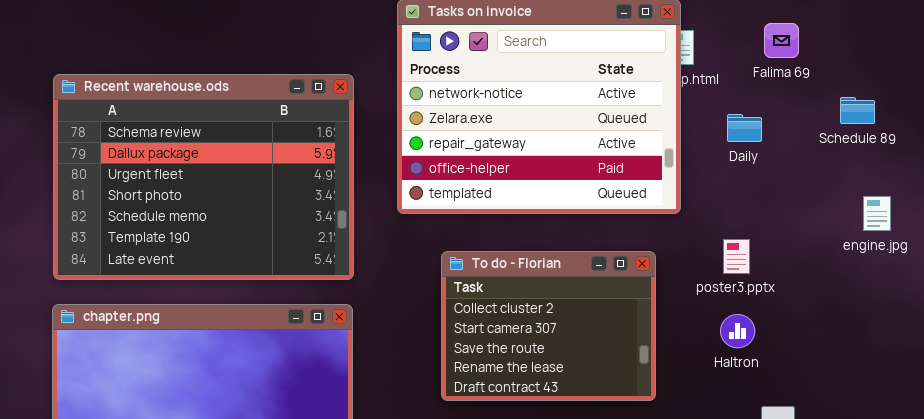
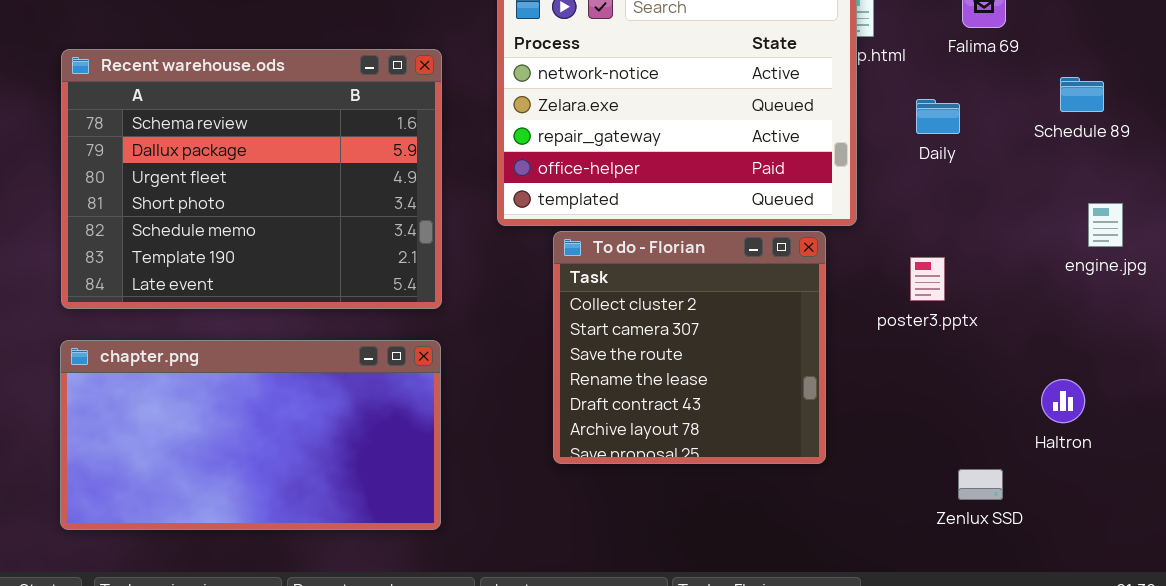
To do - Florian: [441,251,656,401] -> [553,231,826,464], resized
Haltron: [720,314,755,348] -> [1041,379,1085,423], moved

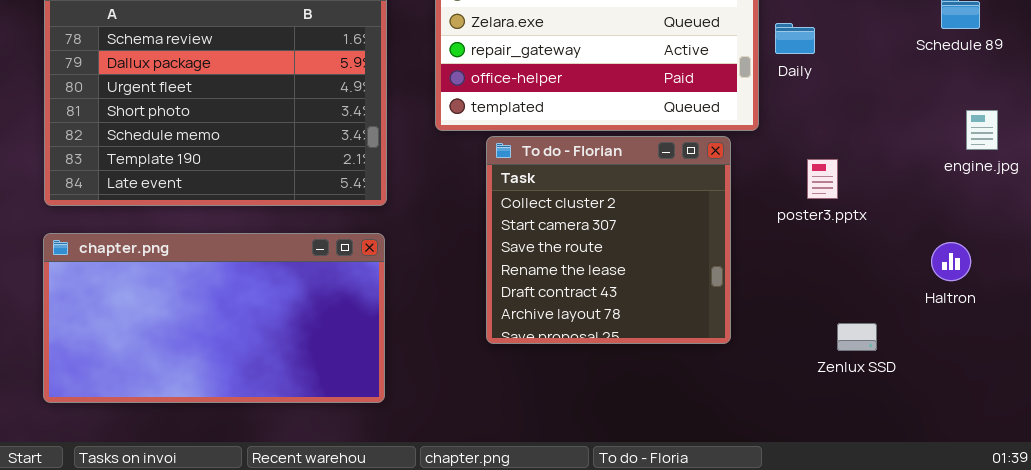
Daily: [916,99,960,134] -> [775,23,815,54], moved
Haltron: [1041,379,1085,423] -> [931,242,971,281], moved
Zenlux SSD: [958,469,1003,500] -> [837,323,877,351], moved

